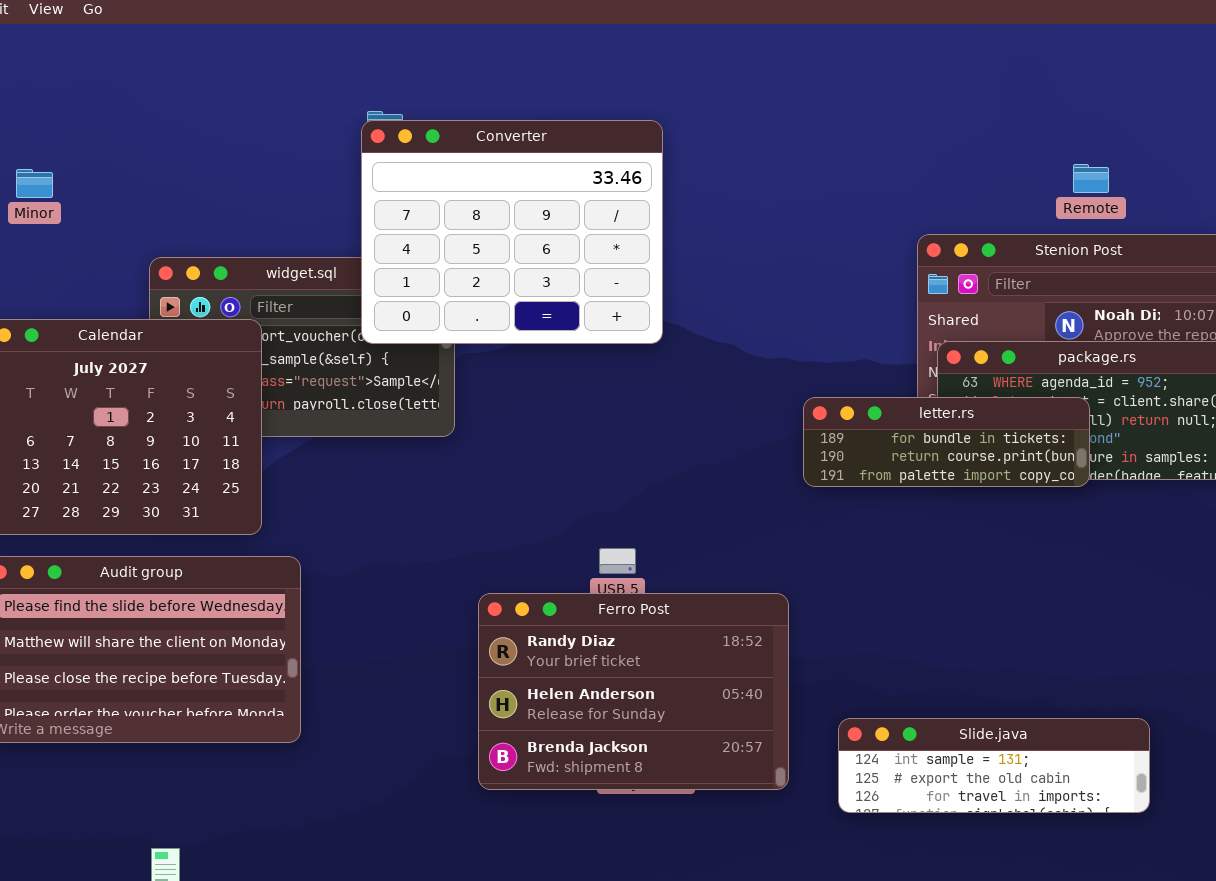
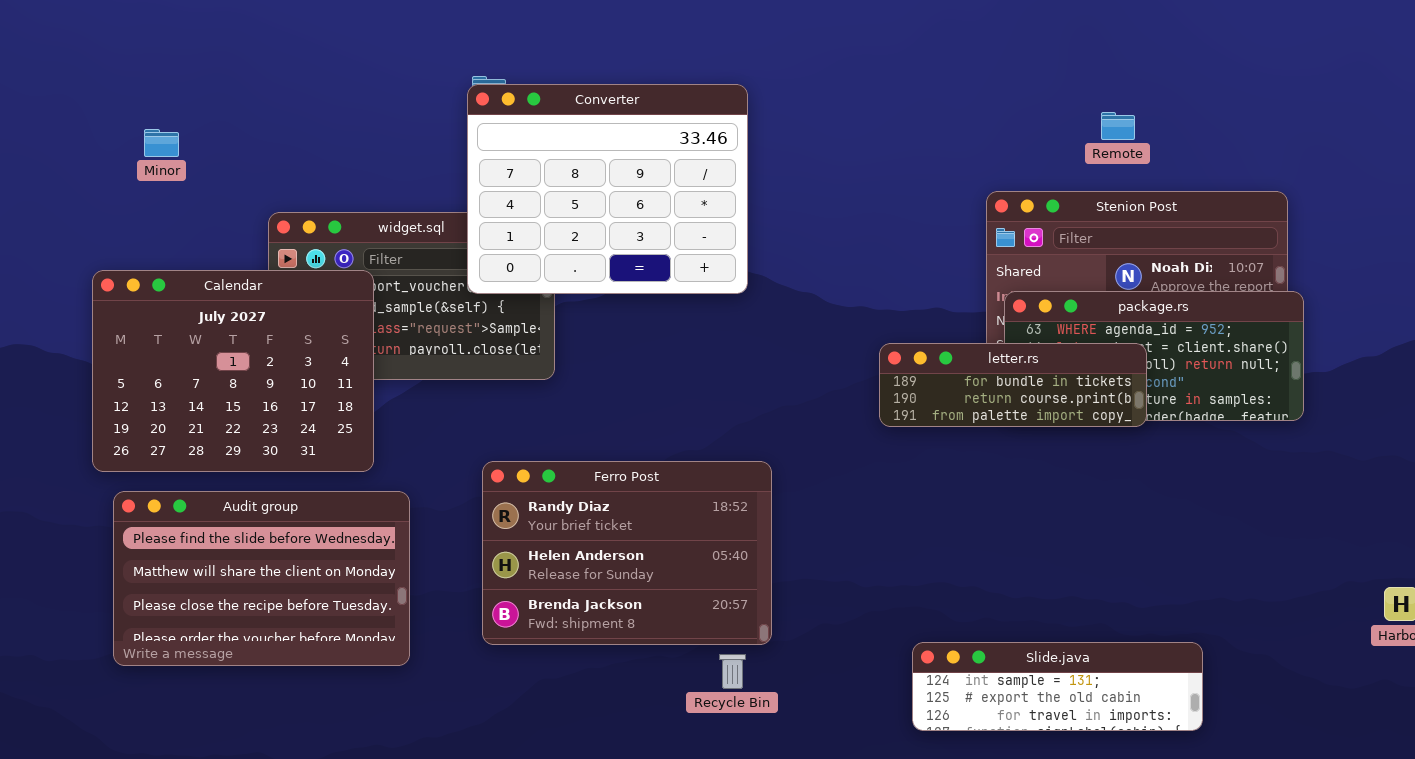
Remote: [1073,164,1109,193] -> [1101,112,1135,140], moved
Ferro Post: [478,593,789,790] -> [482,461,772,645], moved

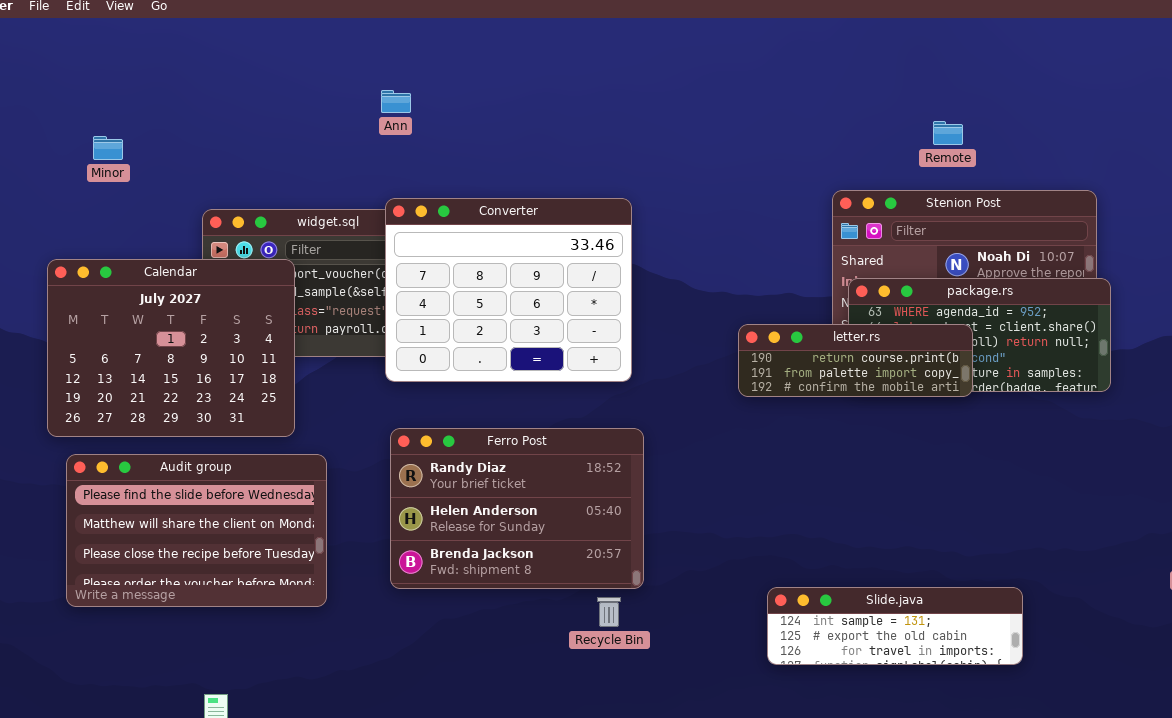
Converter: [467,84,748,294] -> [385,198,632,382], moved
letter.rs: [879,343,1147,427] -> [738,324,973,397], scrolled down 1 row

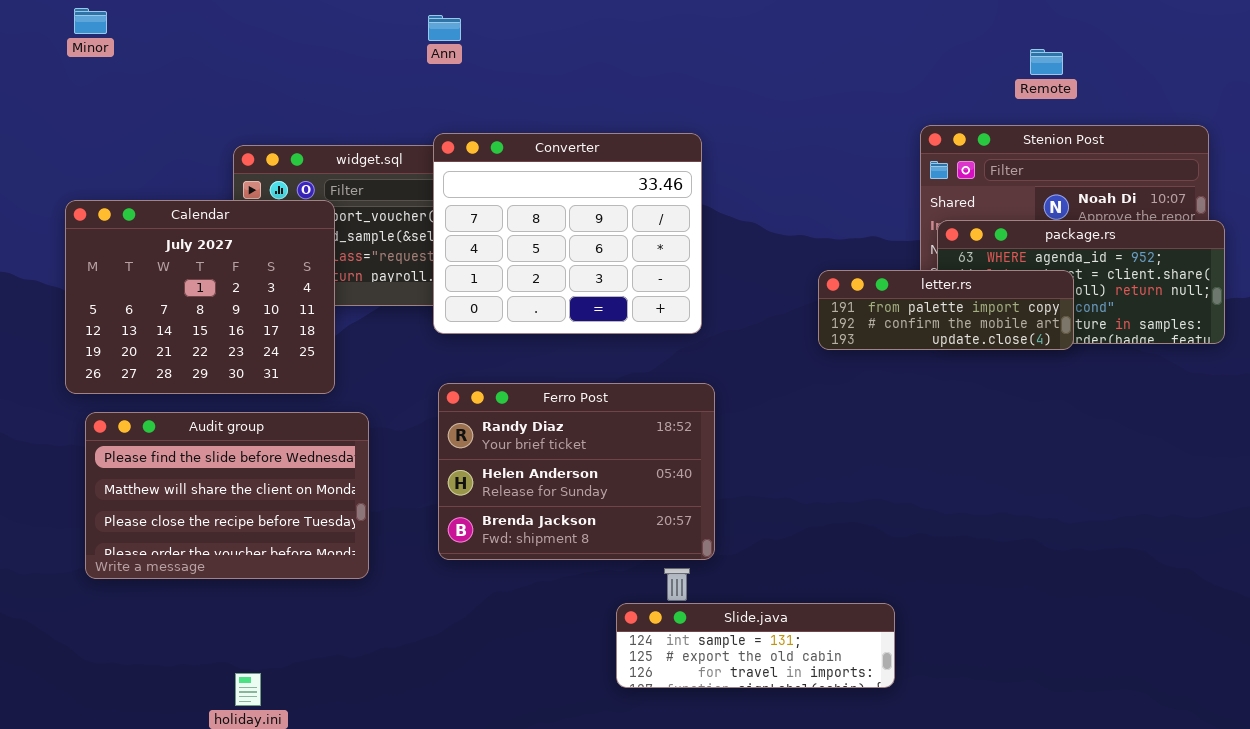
Minor: [93,136,123,160] -> [74,8,107,34], moved
letter.rs: [738,324,973,397] -> [818,270,1074,350], scrolled down 1 row
Slide.java: [767,587,1023,665] -> [616,603,895,688], moved

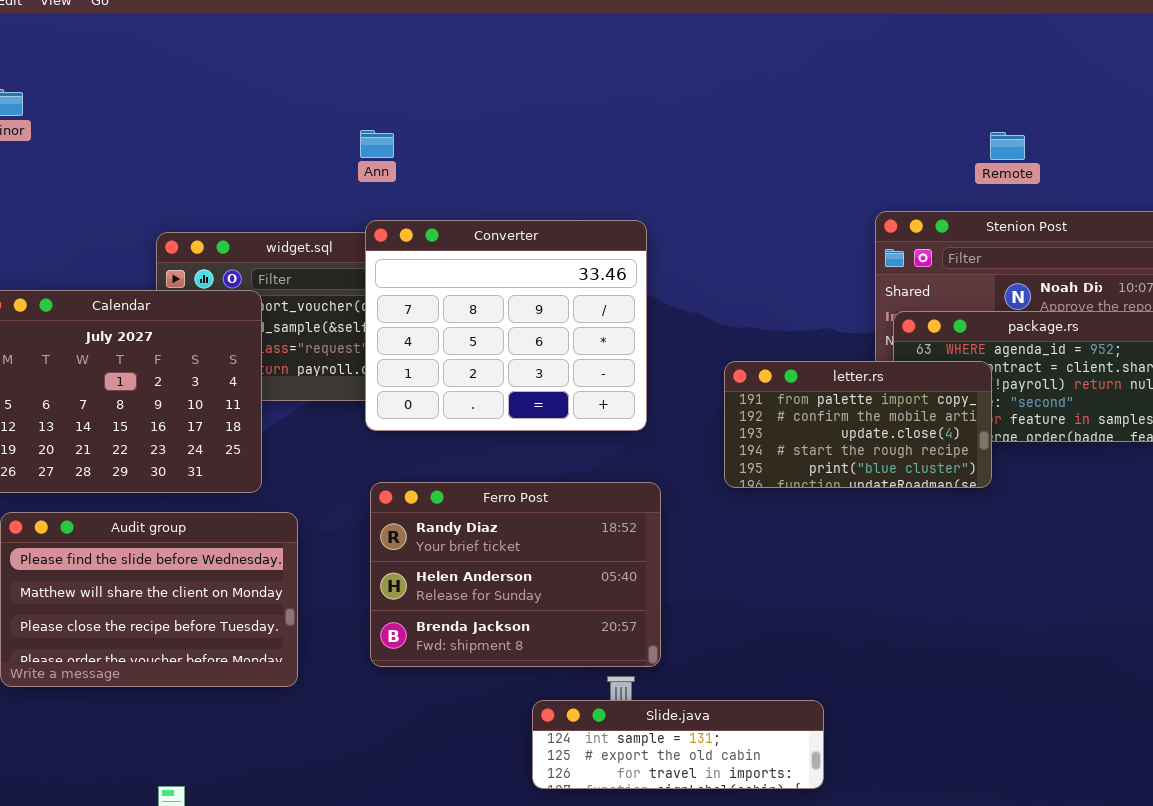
Ann: [428,15,461,41] -> [360,130,394,158], moved
letter.rs: [818,270,1074,350] -> [724,361,992,488], moved, resized
Slide.java: [616,603,895,688] -> [532,700,824,789], moved

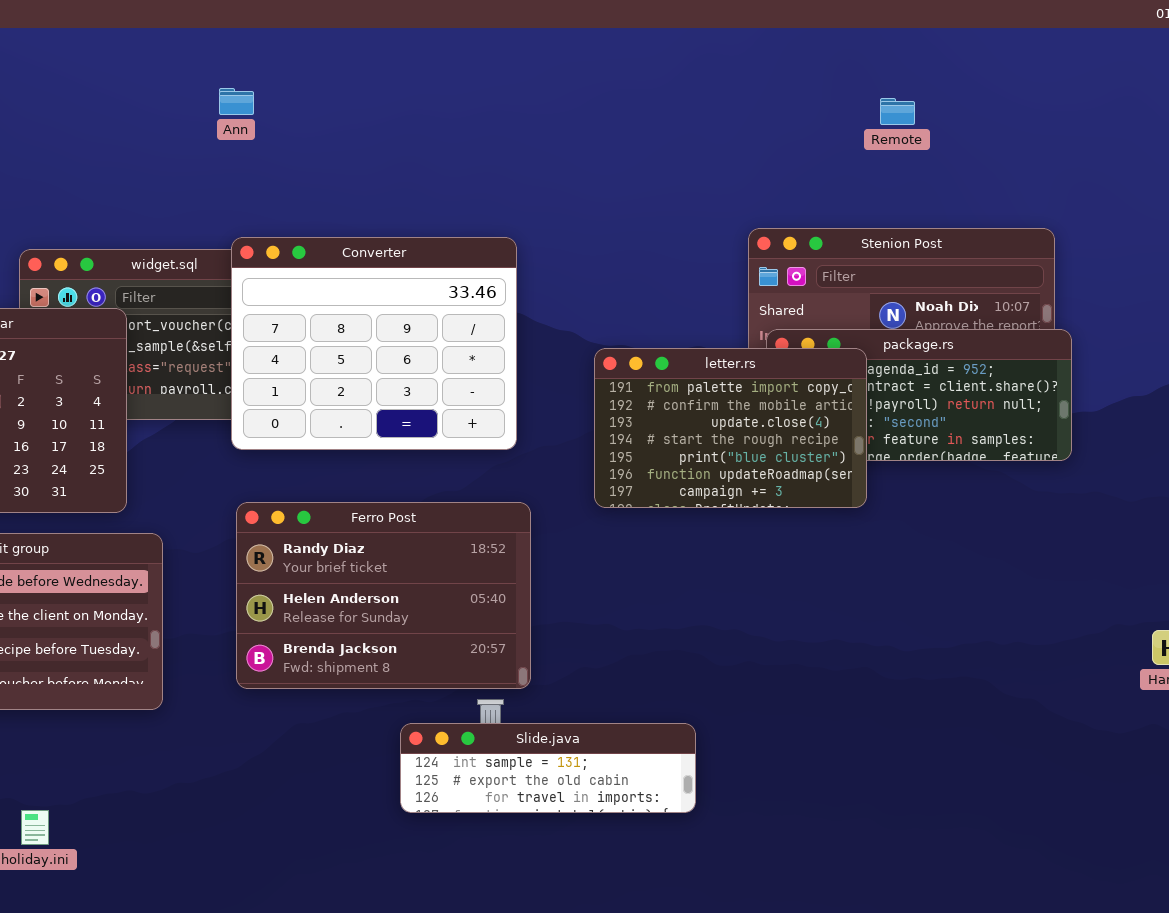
Ann: [360,130,394,158] -> [219,88,254,115], moved
Remote: [990,132,1025,160] -> [880,98,915,125], moved
letter.rs: [724,361,992,488] -> [594,348,867,508], resized

